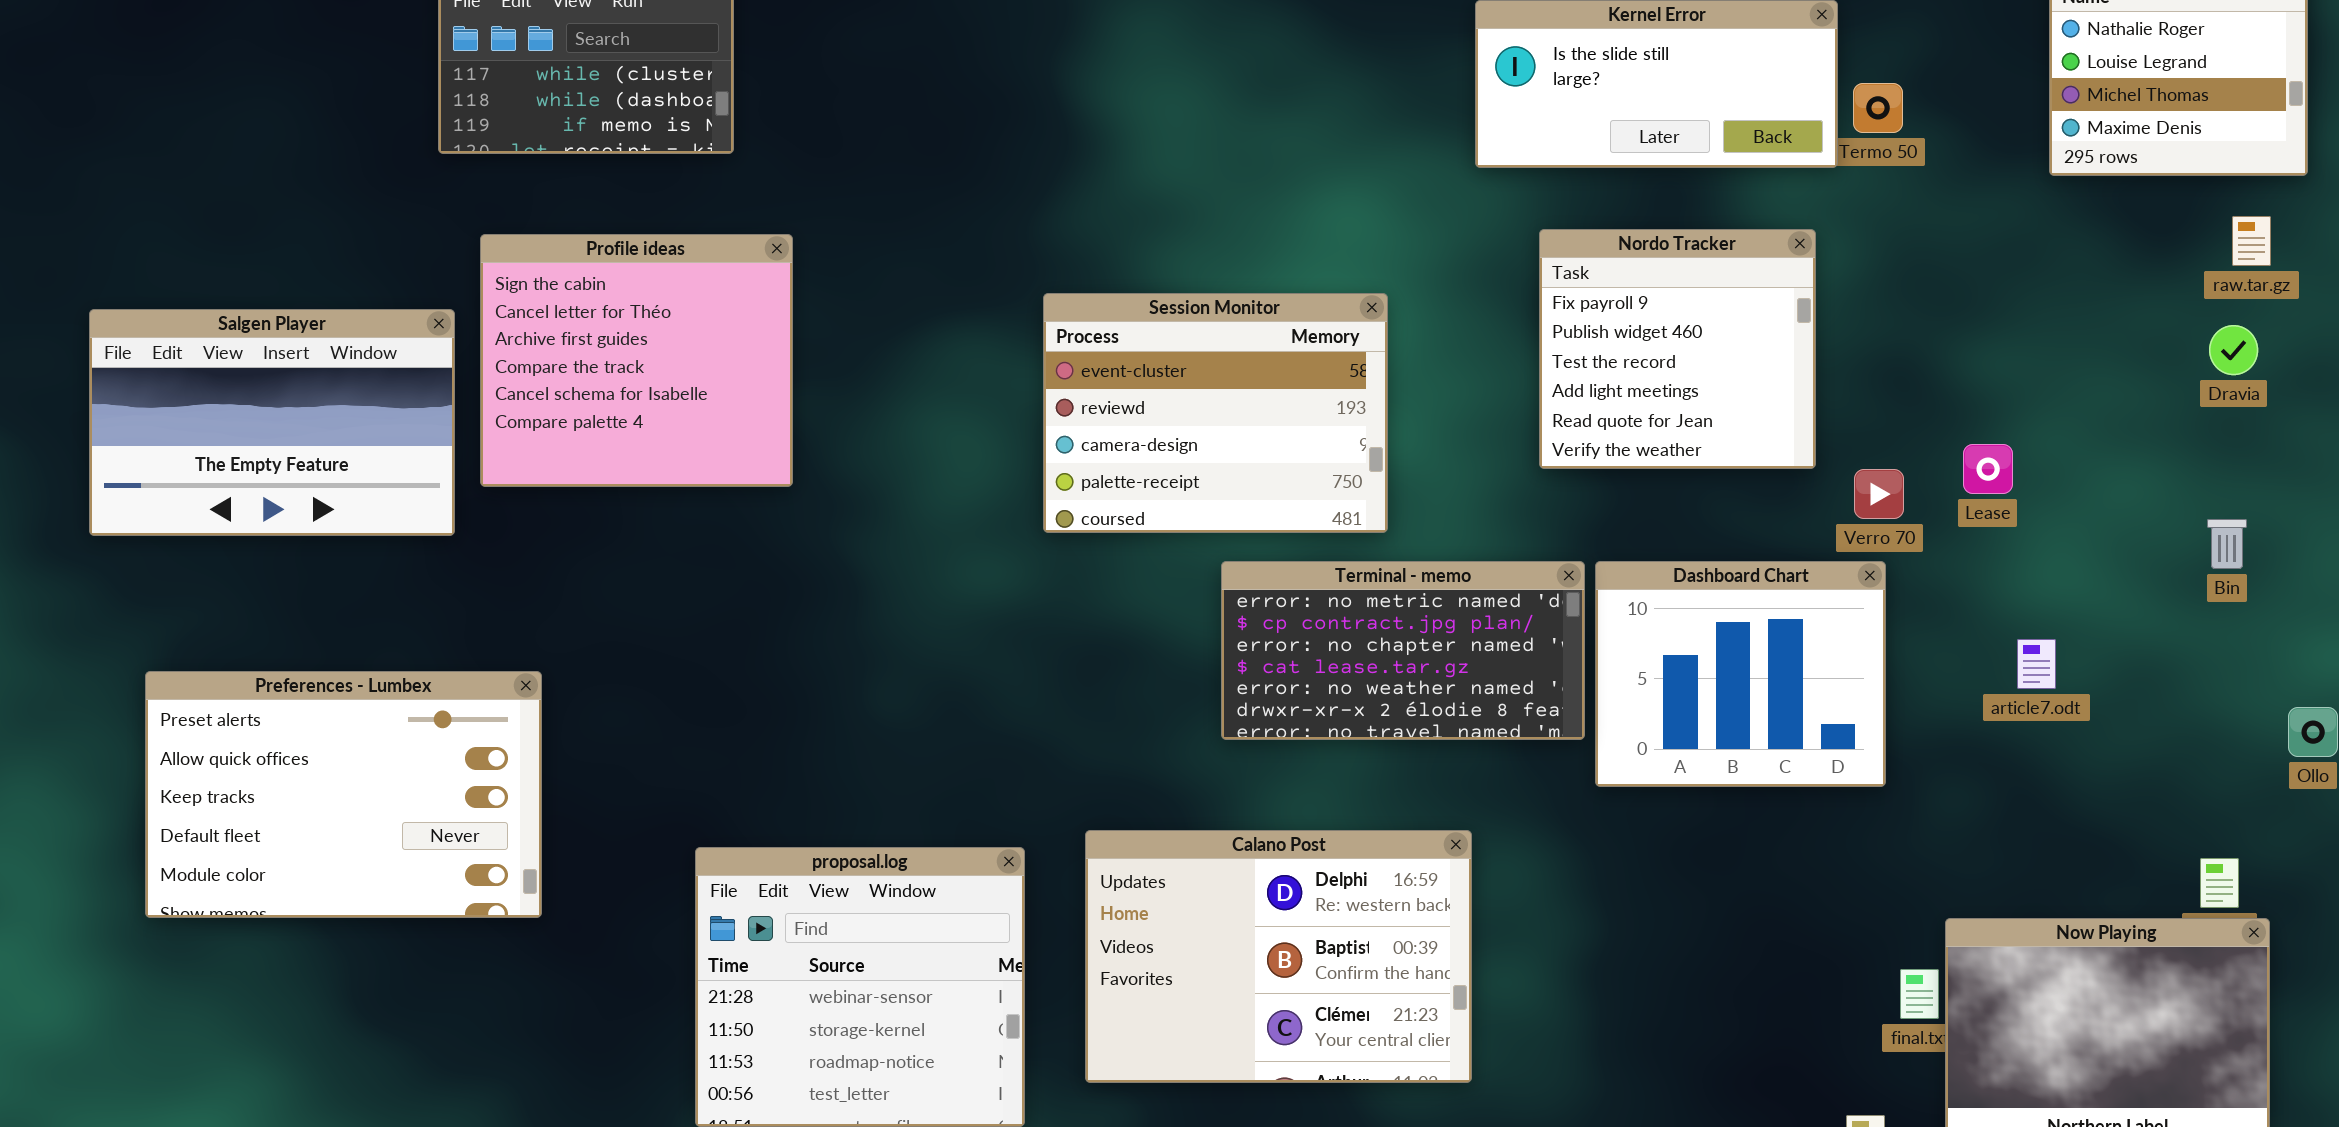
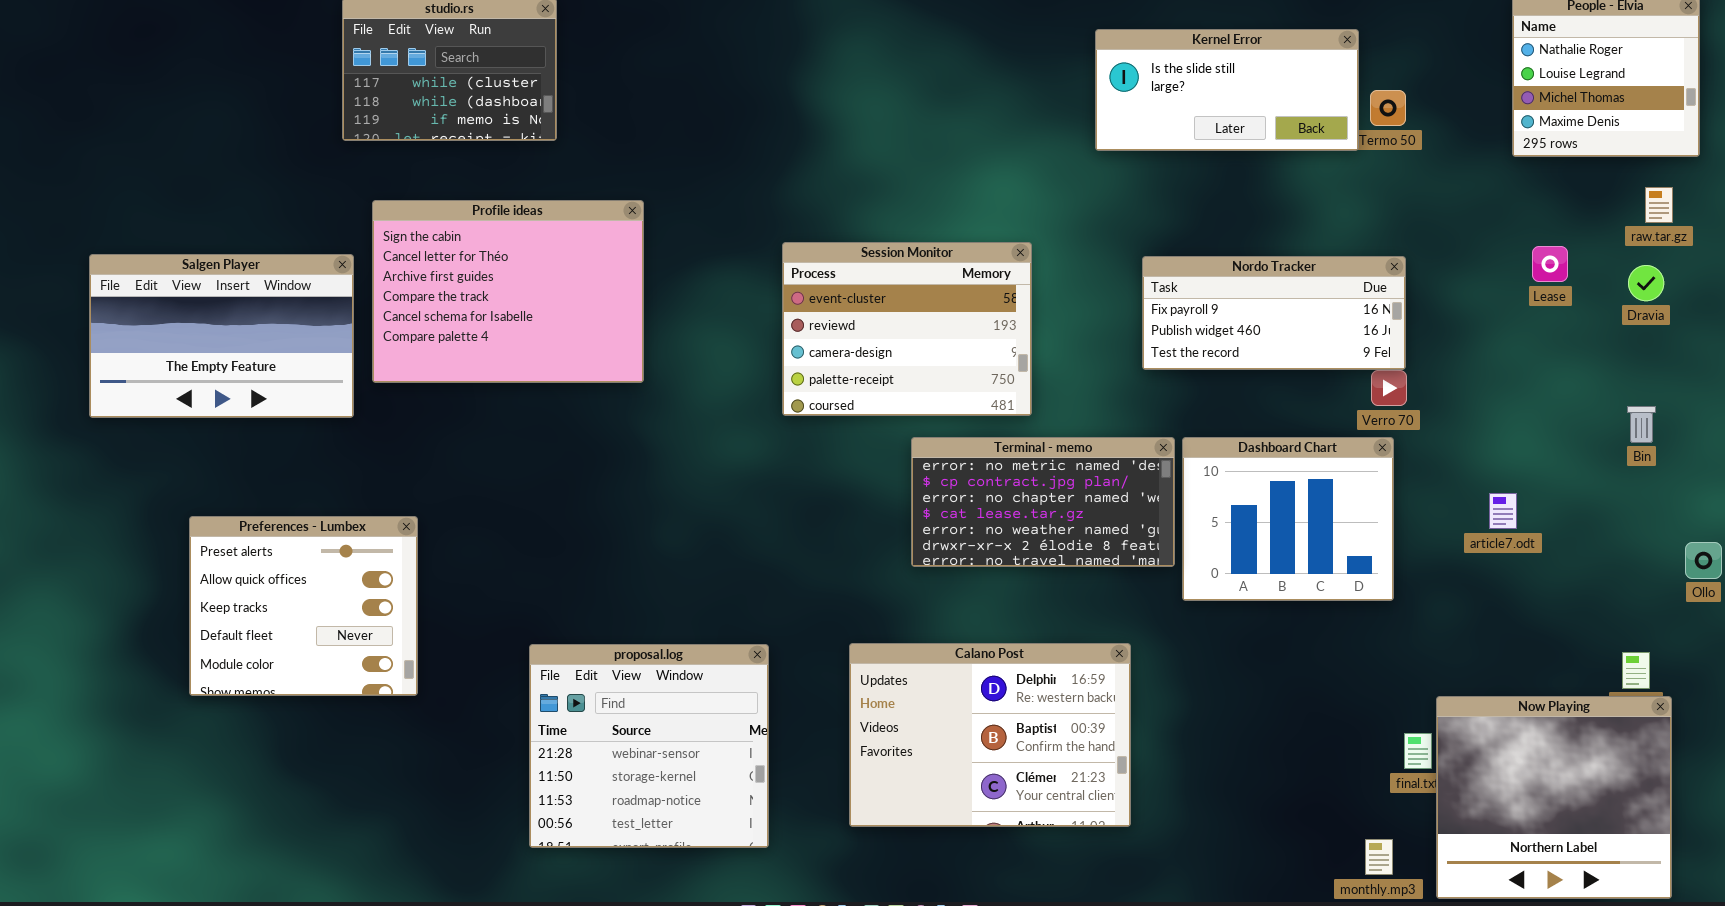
Nordo Tracker: [1539,229,1816,469] -> [1142,256,1406,370], resized
Profile ideas: [480,234,793,487] -> [372,200,644,383], resized
Lease: [1963,444,2013,494] -> [1532,246,1568,282], moved
Preferences - Lumbex: [145,671,542,918] -> [189,516,418,696], resized
Calano Post: [1085,830,1472,1083] -> [849,643,1131,827], moved

